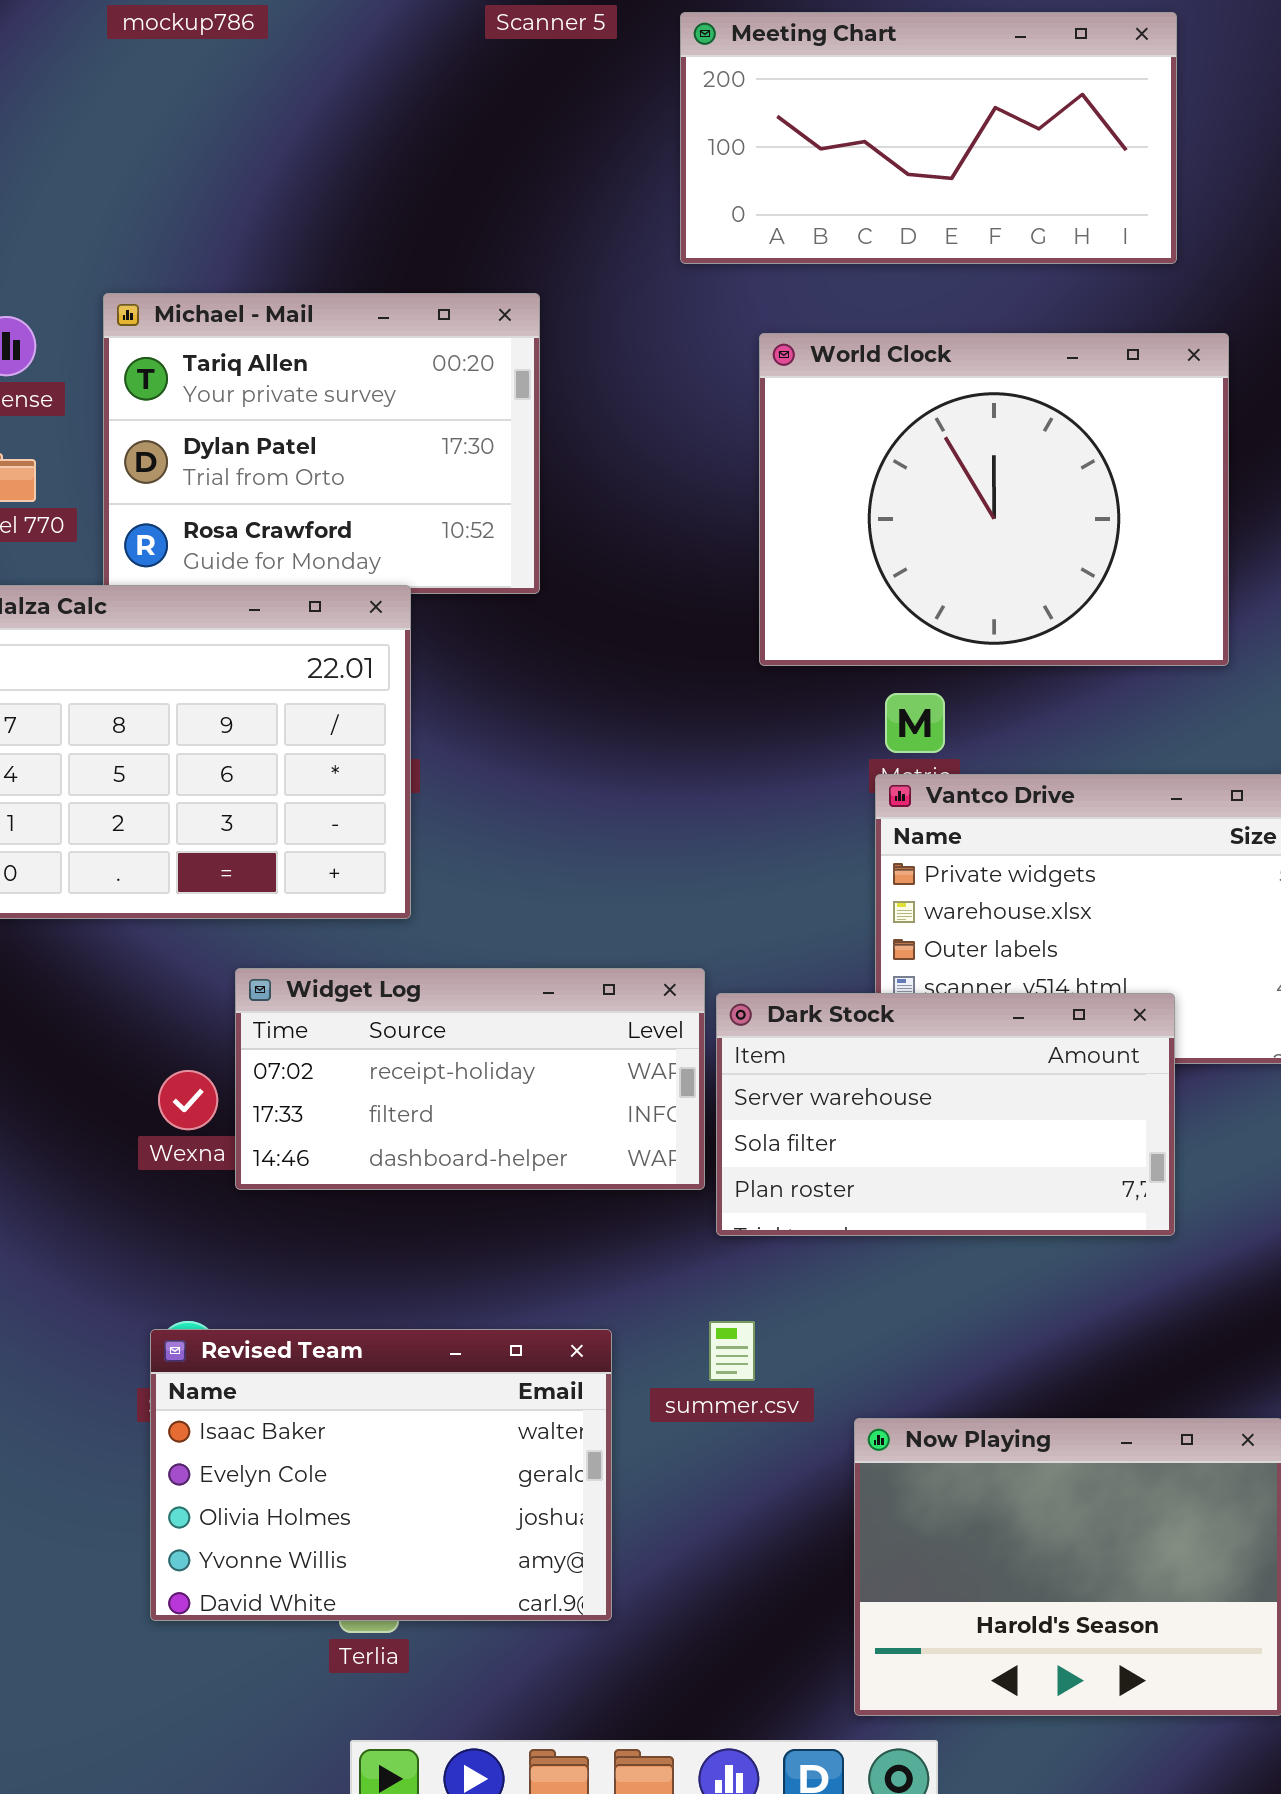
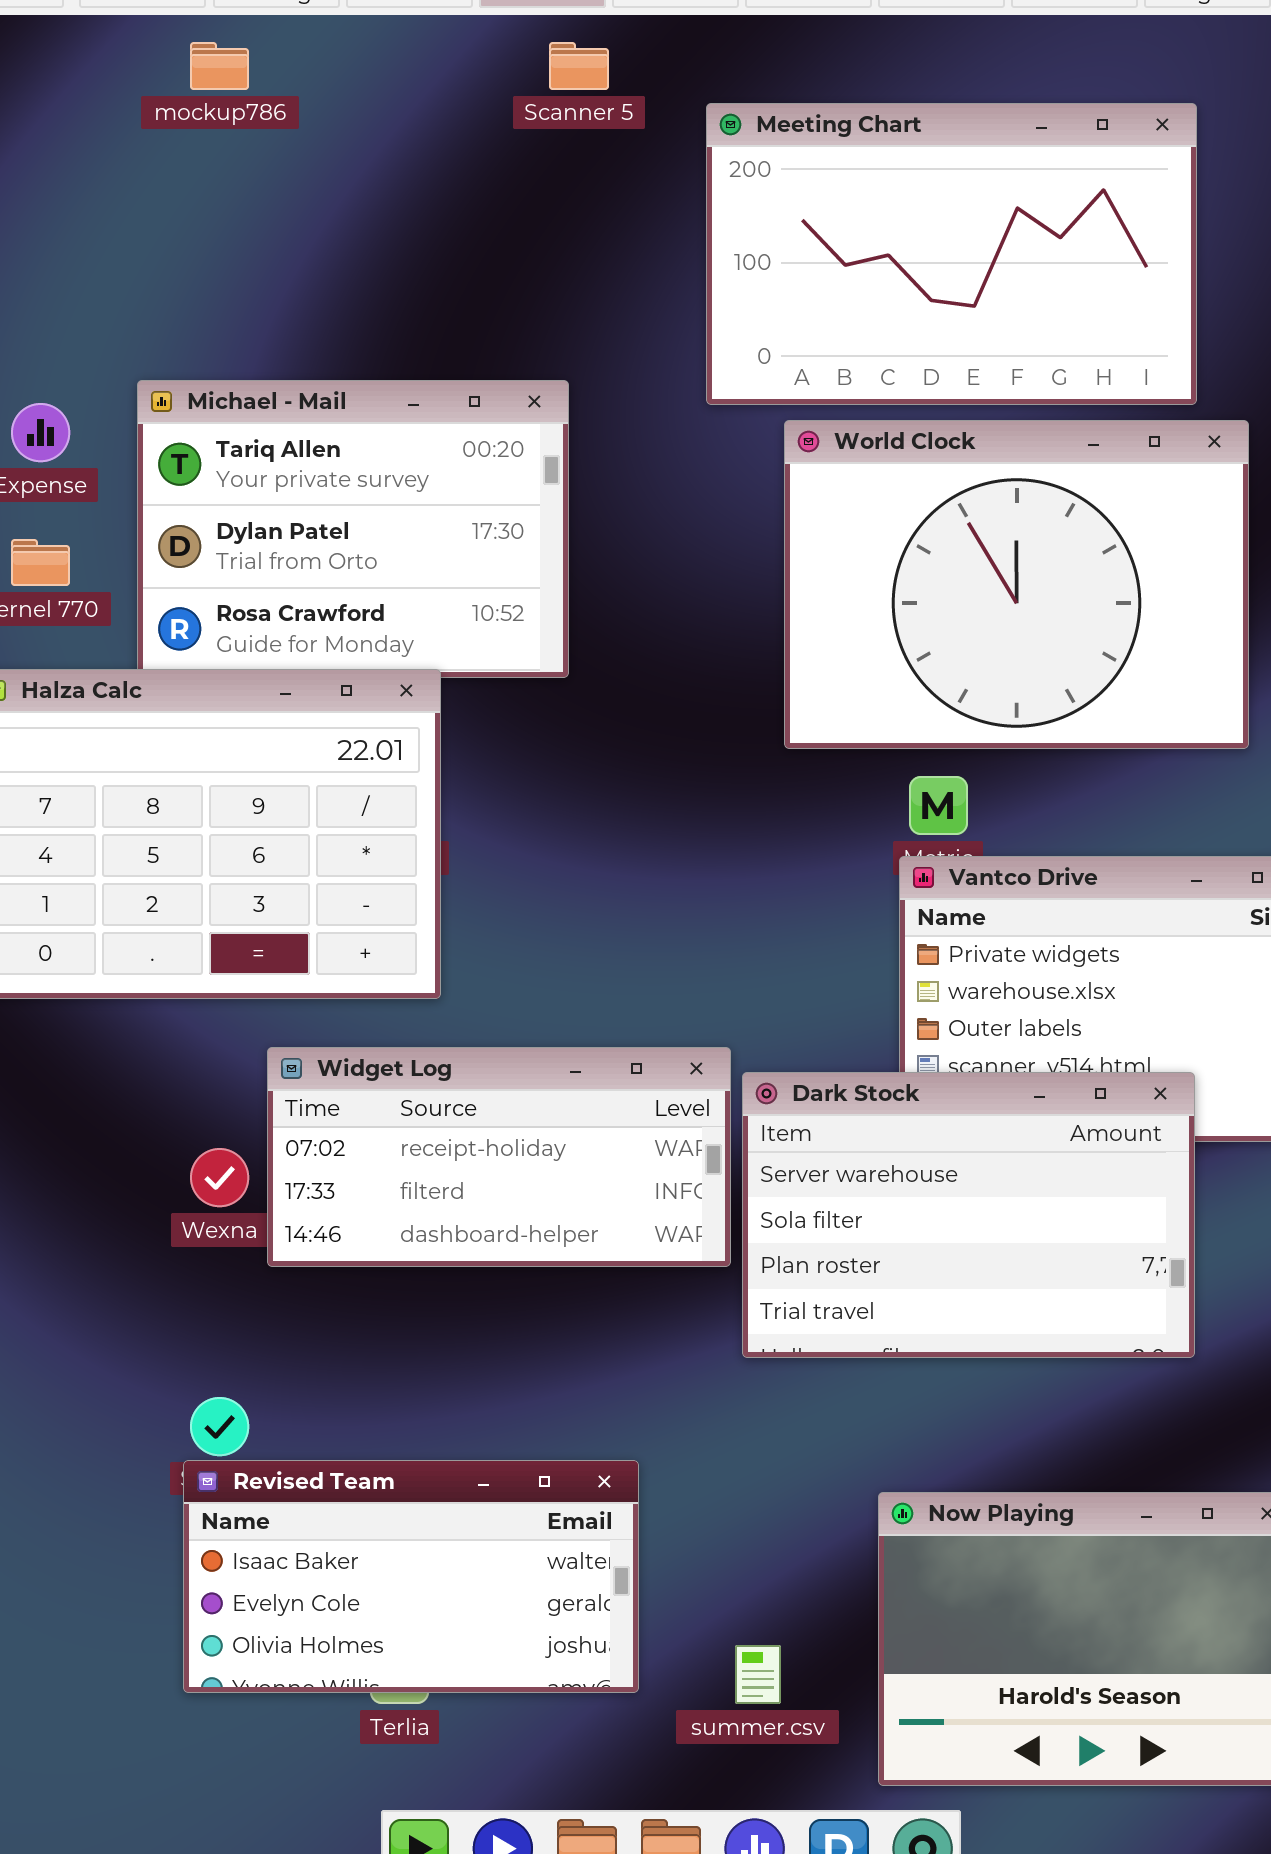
Meeting Chart: [680,12,1177,264] -> [706,103,1197,405], resized
Dark Stock: [716,993,1175,1236] -> [742,1072,1195,1358], resized
summer.csv: [709,1321,755,1381] -> [735,1645,781,1704], moved
Revised Team: [150,1329,612,1621] -> [183,1460,639,1693], resized

